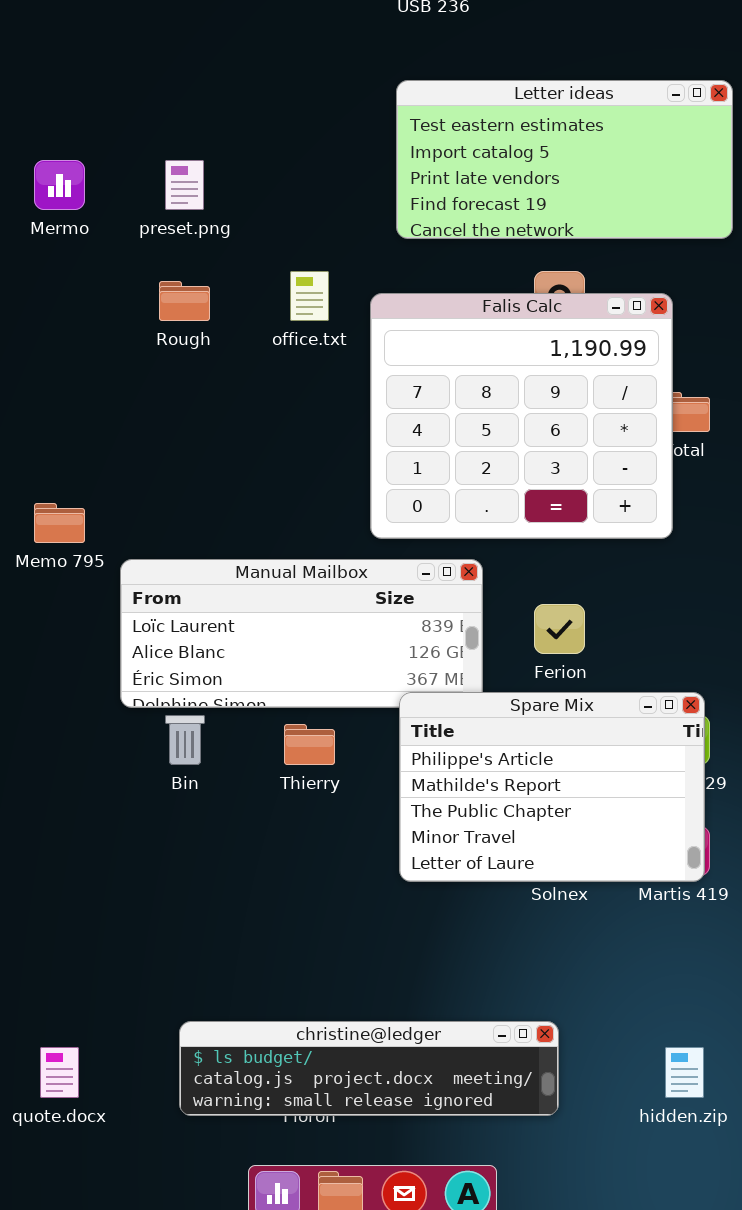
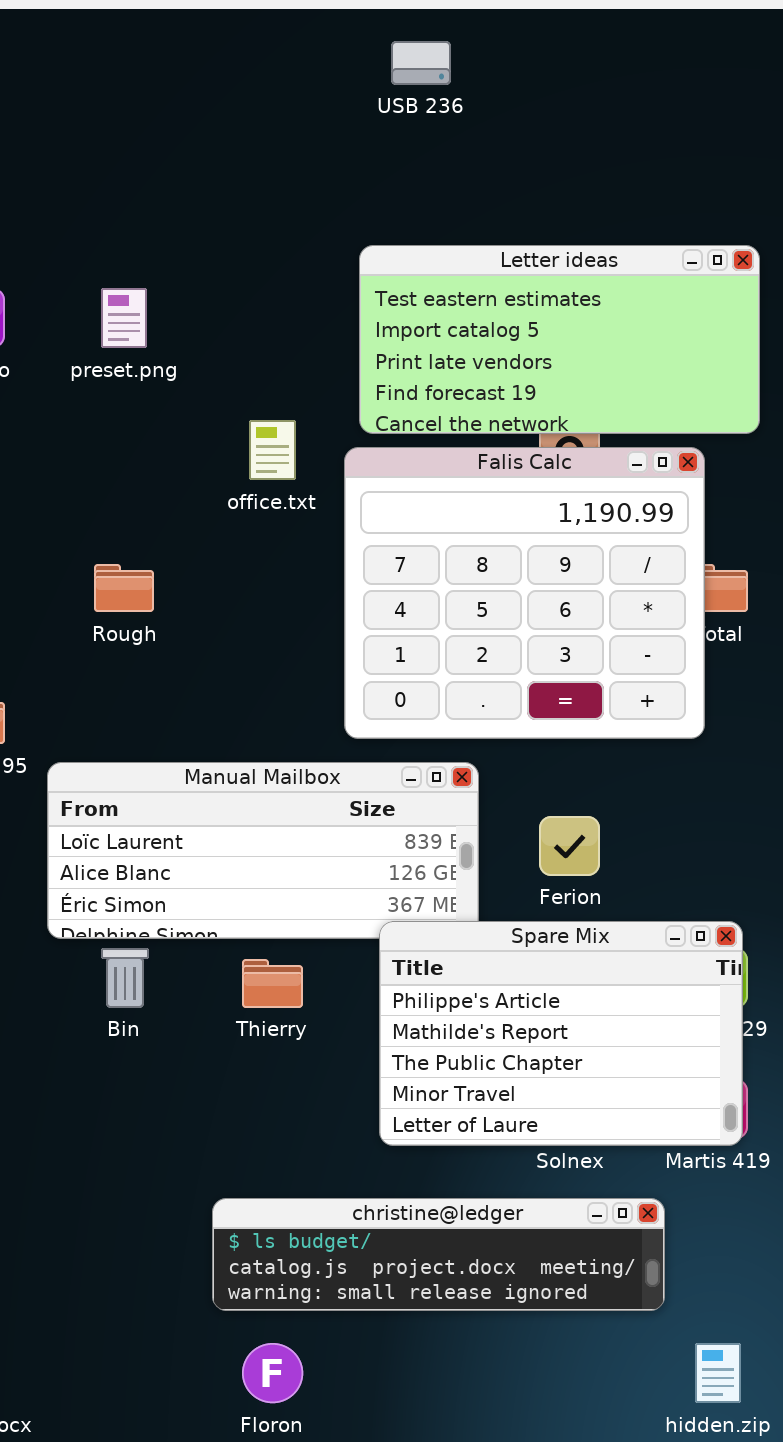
Letter ideas: [396,80,733,239] -> [359,245,760,434], moved
Rough: [159,281,210,321] -> [94,564,154,612], moved
christine@ledger: [179,1021,559,1116] -> [212,1198,665,1311], moved

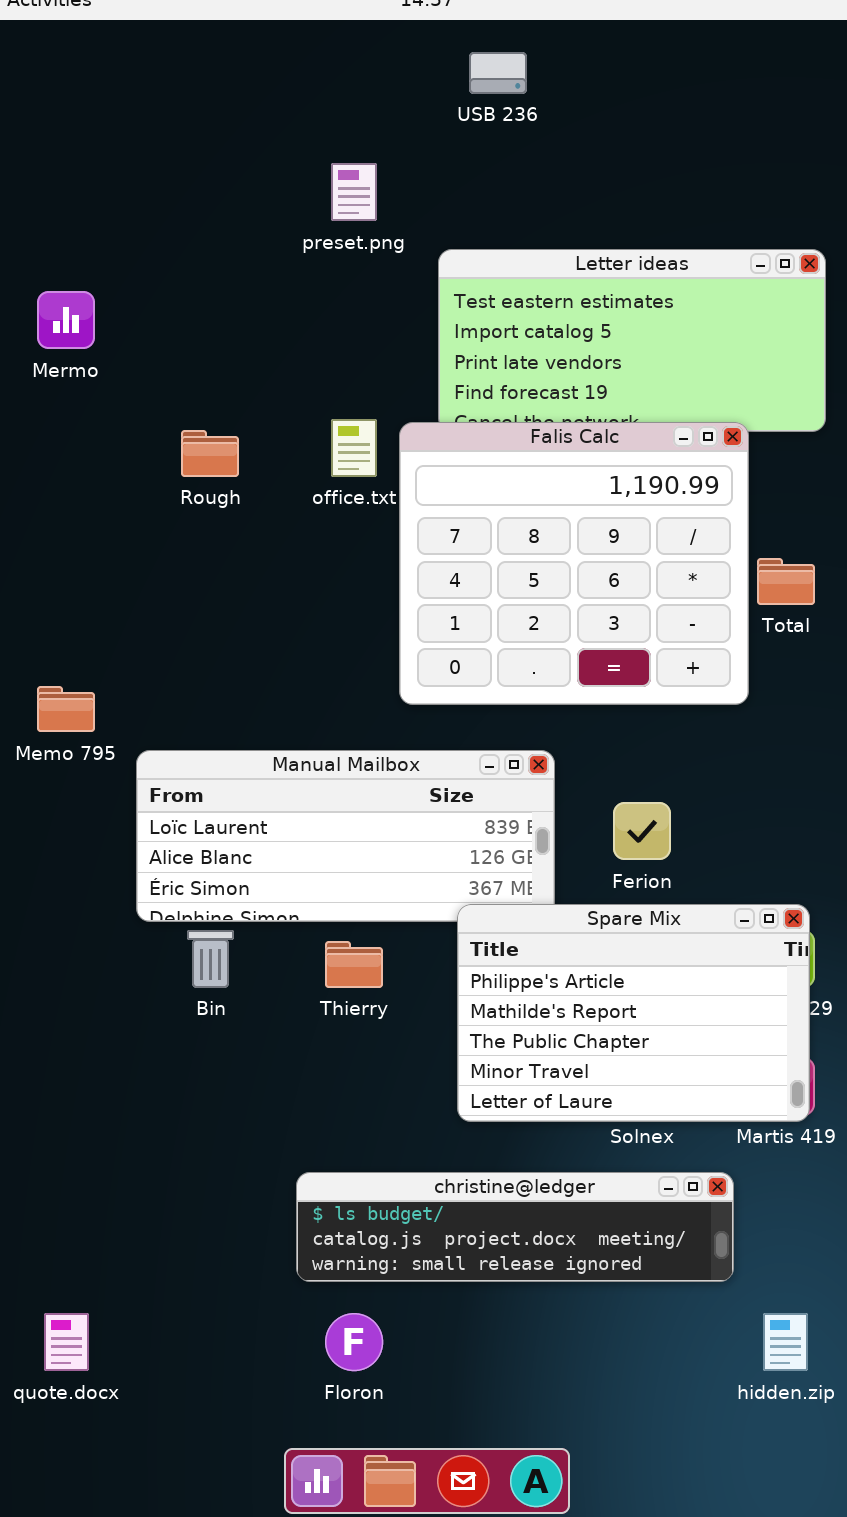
preset.png: [101,288,147,348] -> [331,163,377,221], moved
Falis Calc: [344,447,705,739] -> [399,422,749,705], moved
Rough: [94,564,154,612] -> [181,430,239,477], moved

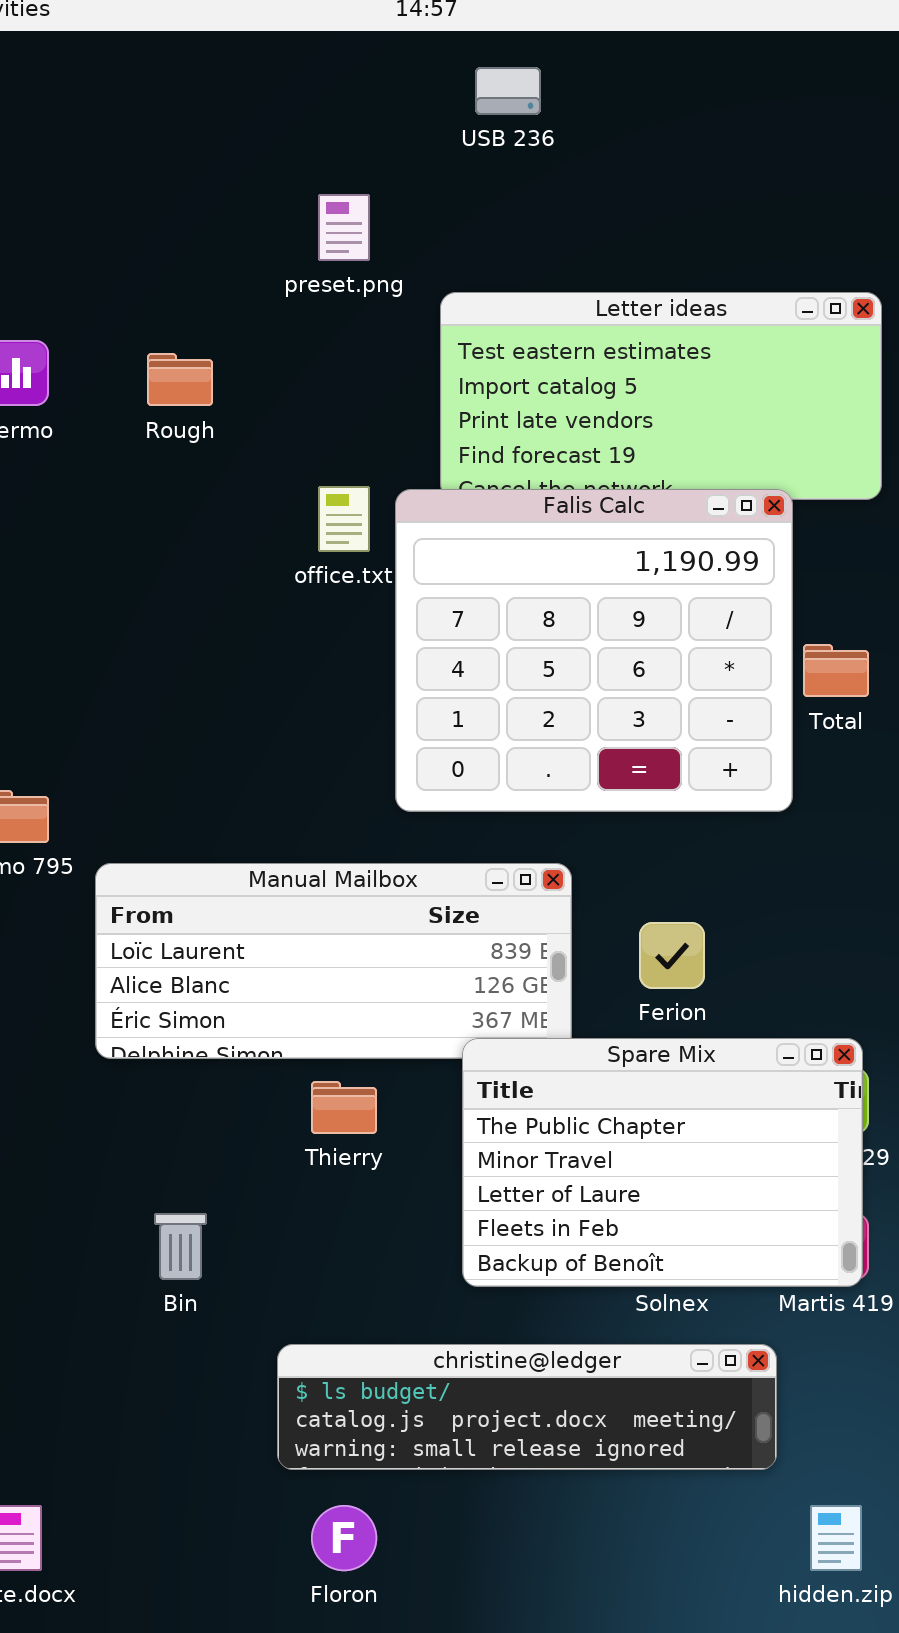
Rough: [181,430,239,477] -> [147,353,213,406], moved
Spare Mix: [457,904,810,1122] -> [462,1038,863,1287], scrolled down 2 rows
Bin: [187,930,234,988] -> [154,1213,207,1280], moved

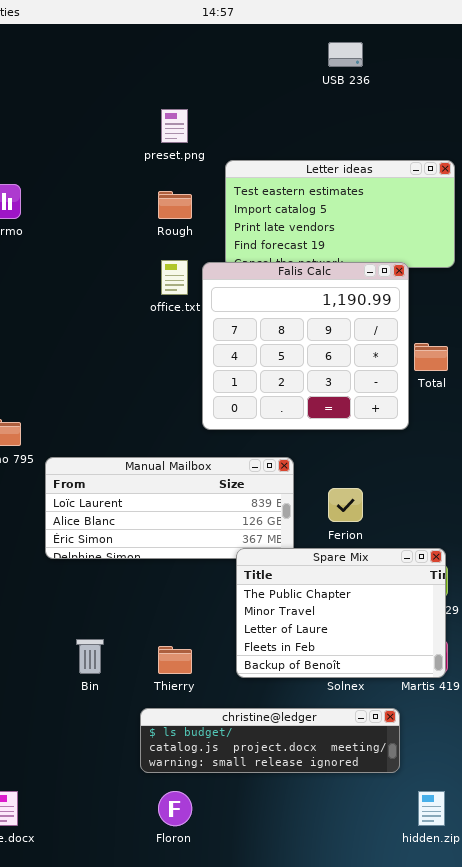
USB 236: [475,67,541,115] -> [328,42,363,67], moved
Rough: [147,353,213,406] -> [158,191,192,219], moved
Thierry: [311,1081,377,1134] -> [158,646,192,674], moved

